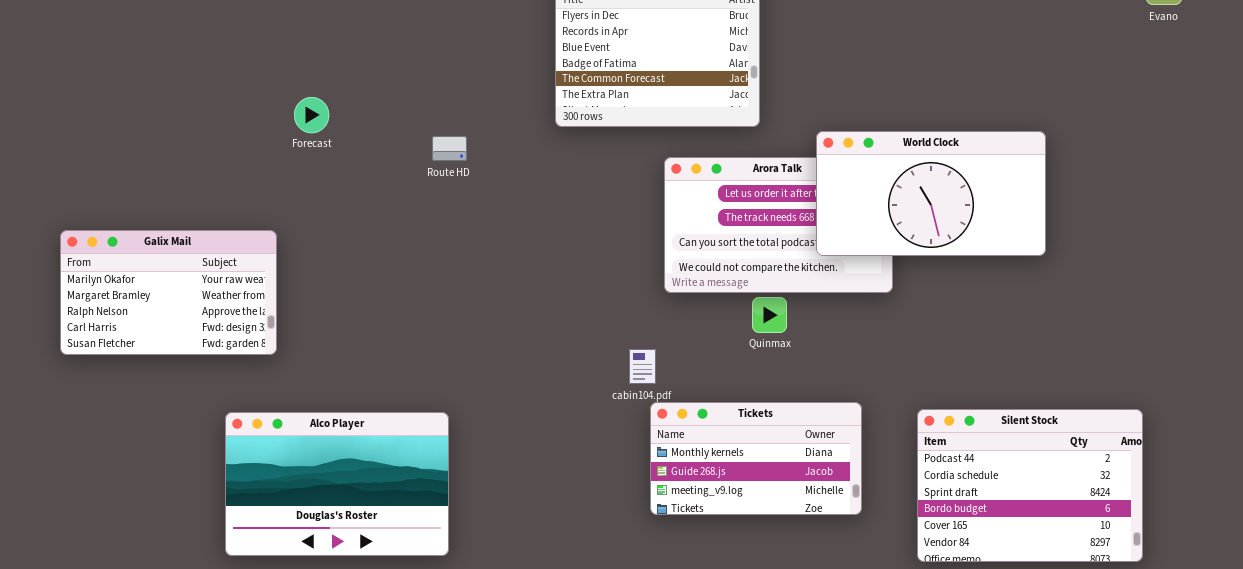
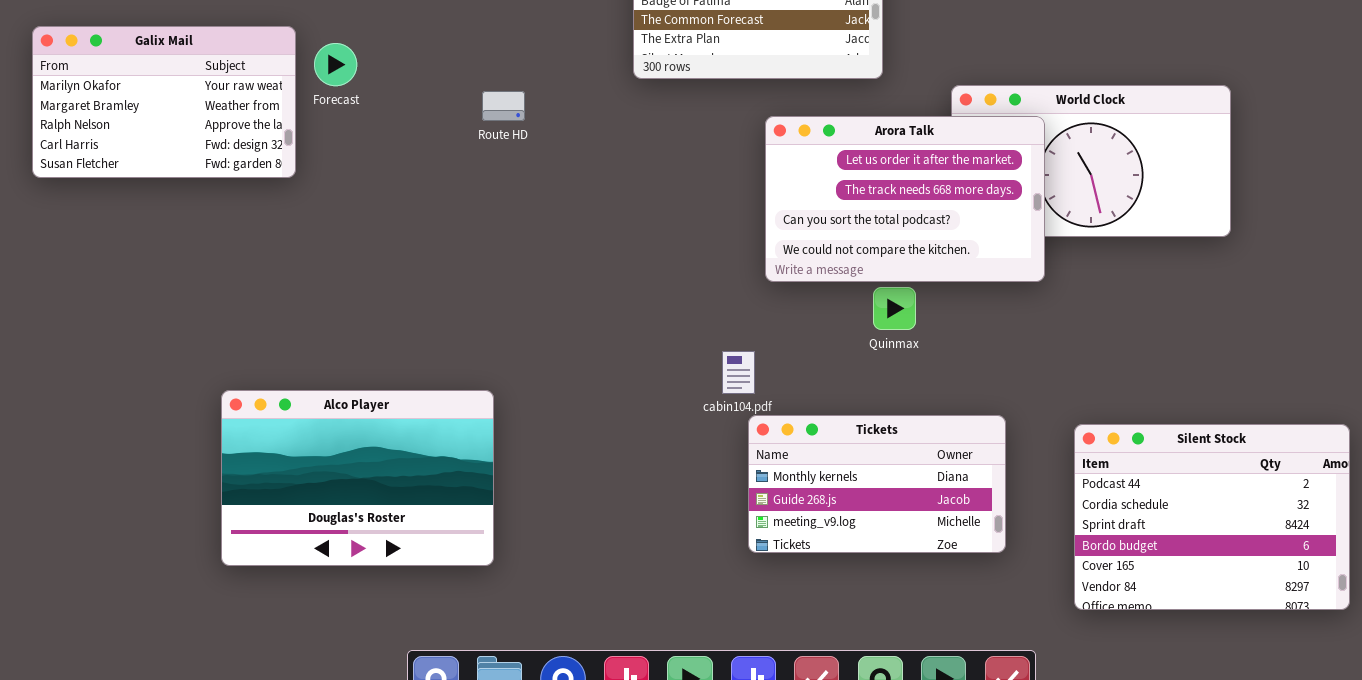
Arora Talk: [664,157,893,293] -> [765,116,1045,282], raised
Galix Mail: [60,230,277,355] -> [32,26,296,178], moved
Alco Player: [225,412,449,556] -> [221,390,494,566], moved

